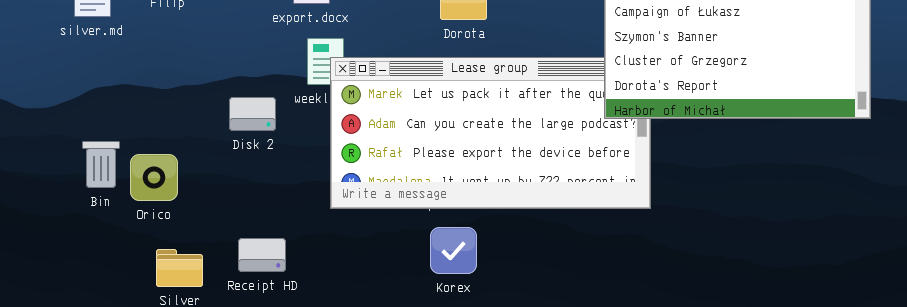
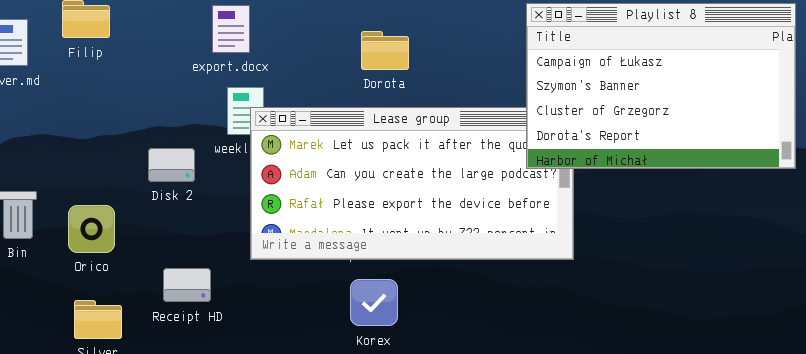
Orico: [130,154,178,201] -> [68,205,115,253], moved
Receipt HD: [238,238,286,272] -> [163,268,211,302], moved

